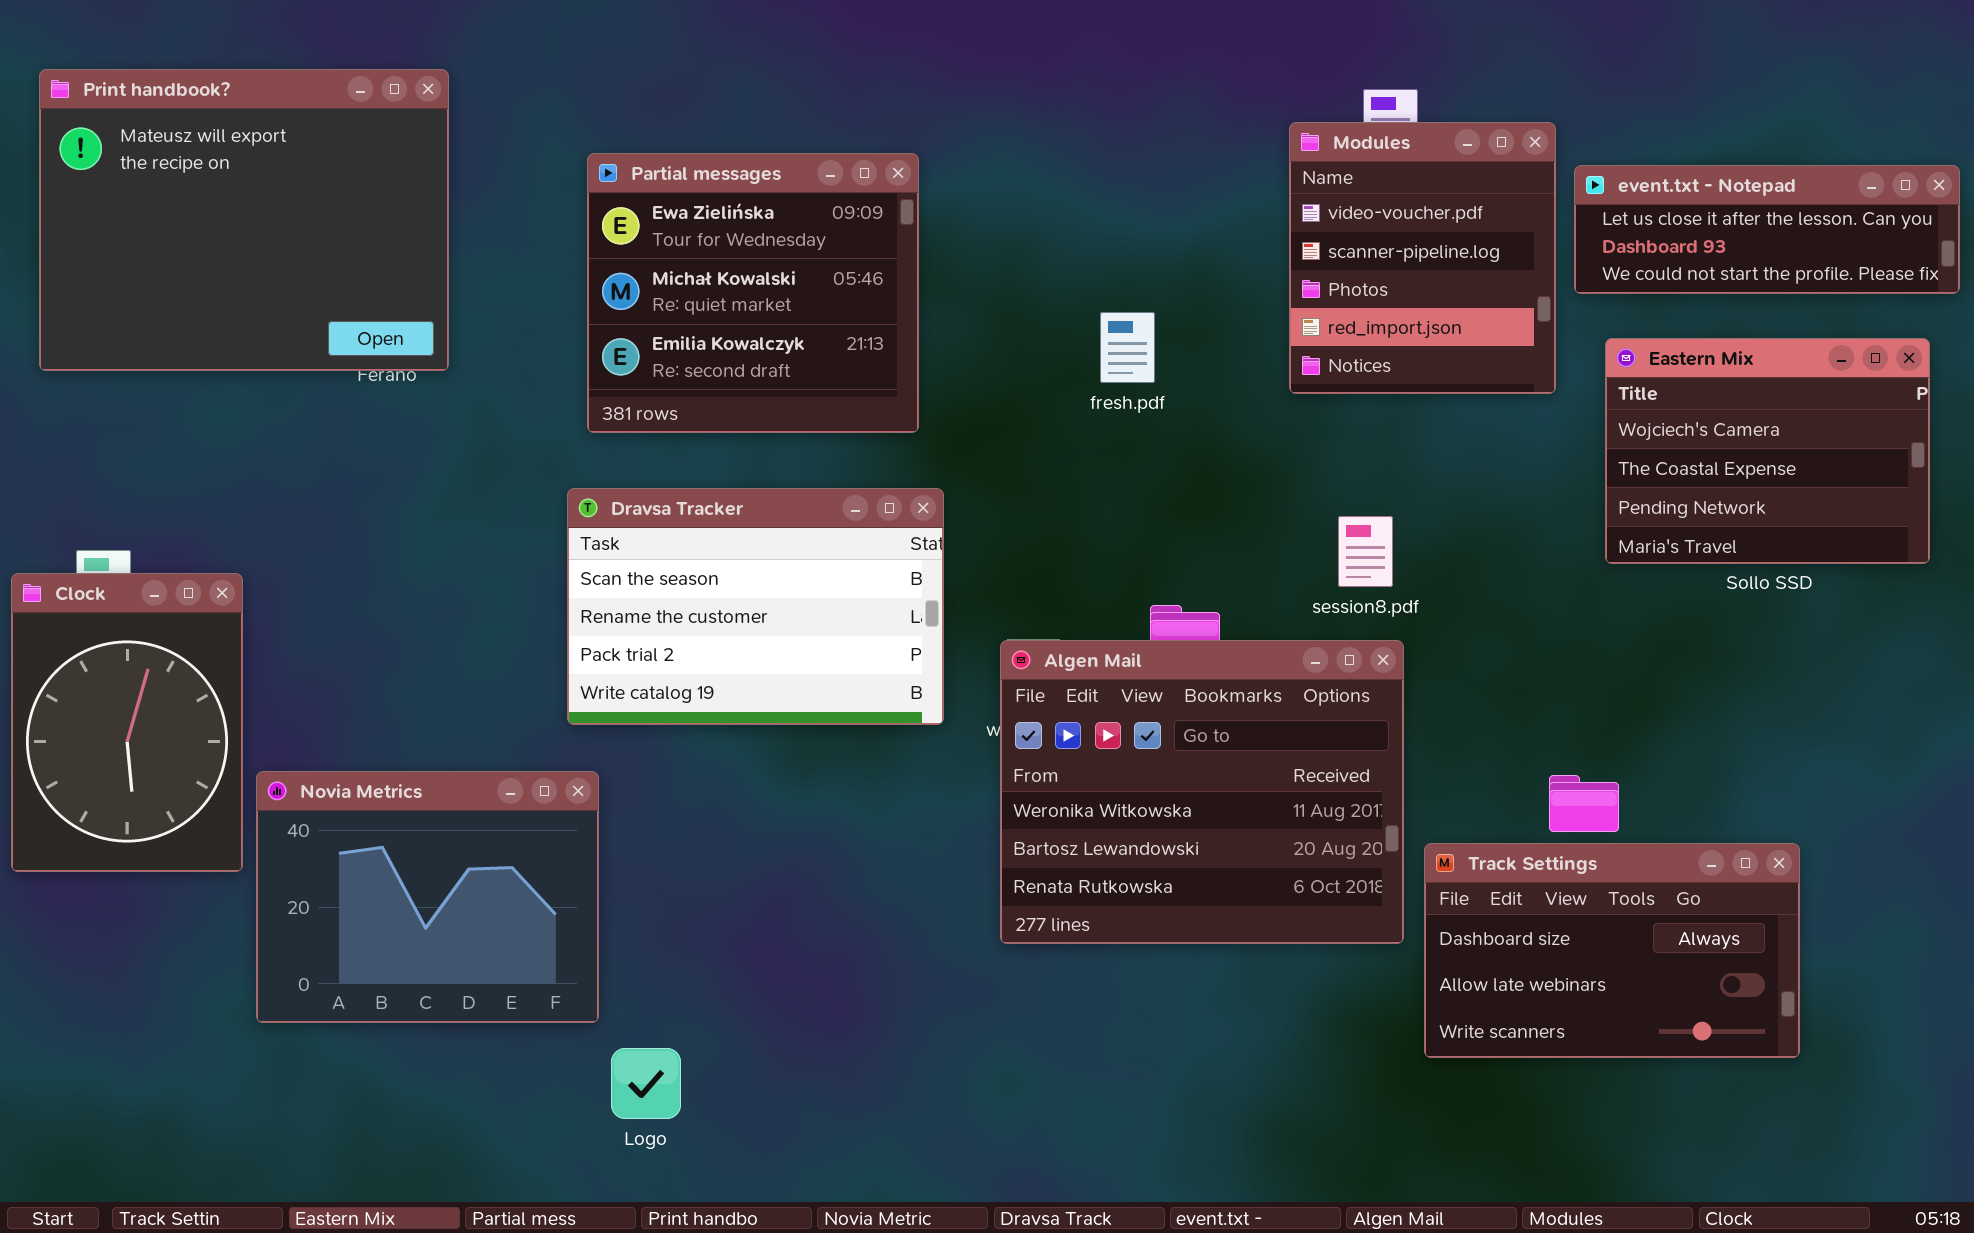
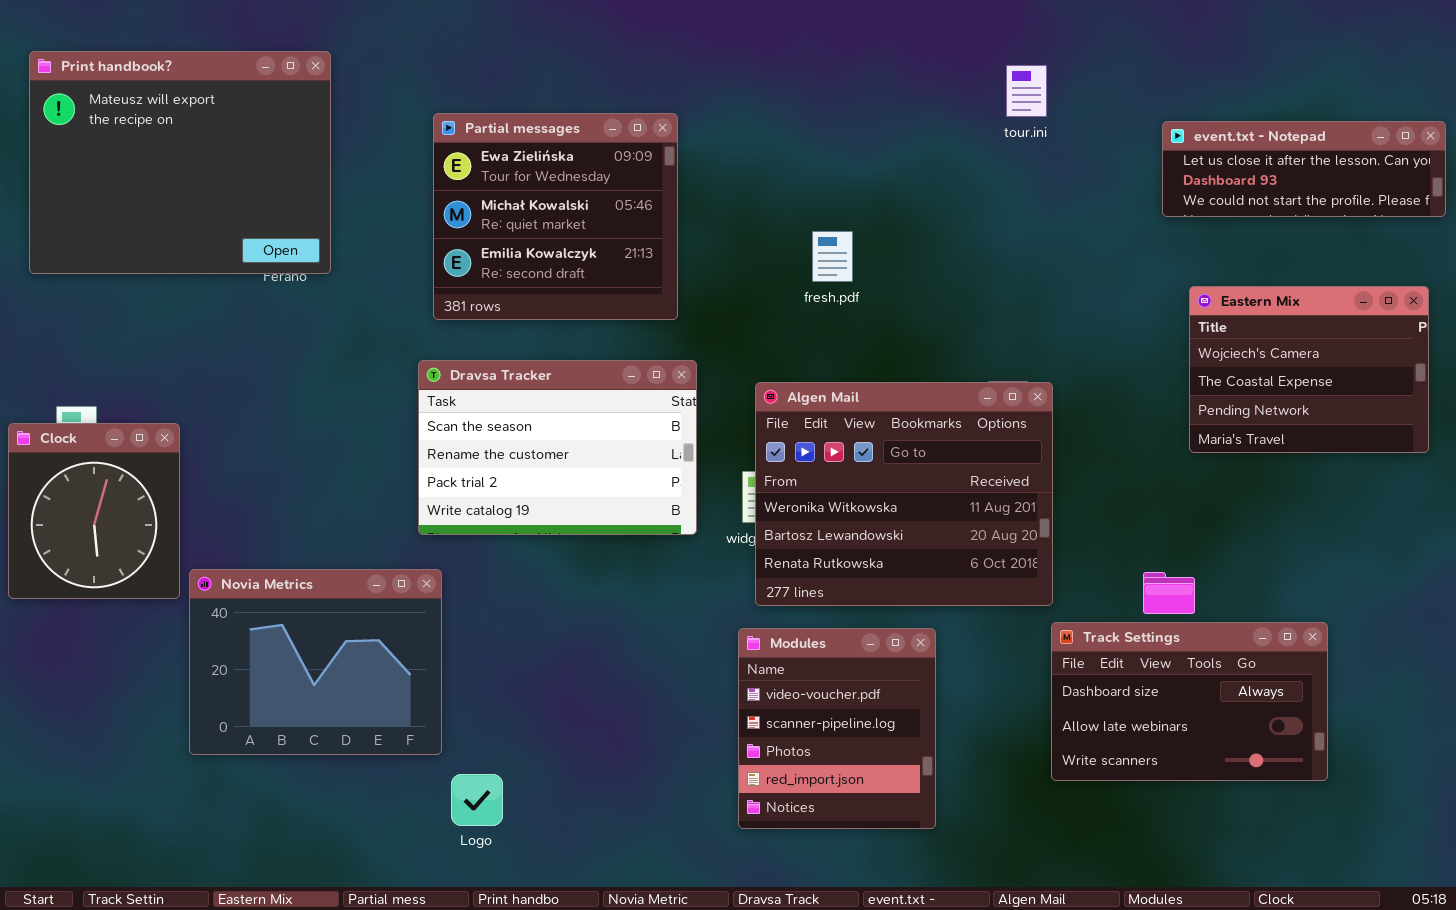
Modules: [1289,122,1556,394] -> [738,628,936,829], moved
Eastern Mix: [1605,338,1930,564] -> [1189,286,1429,453], moved
Clock: [11,573,243,872] -> [8,423,180,599], resized
Algen Mail: [1000,640,1404,944] -> [755,382,1053,606], moved

